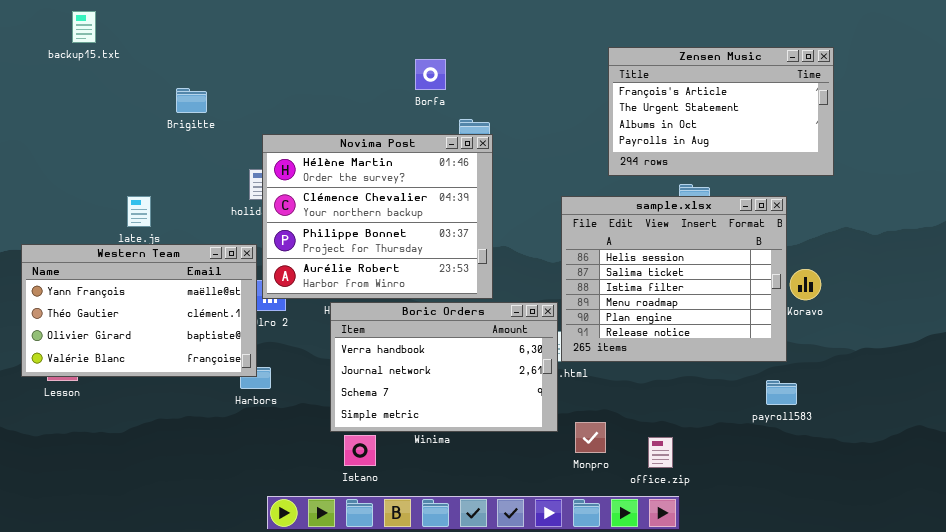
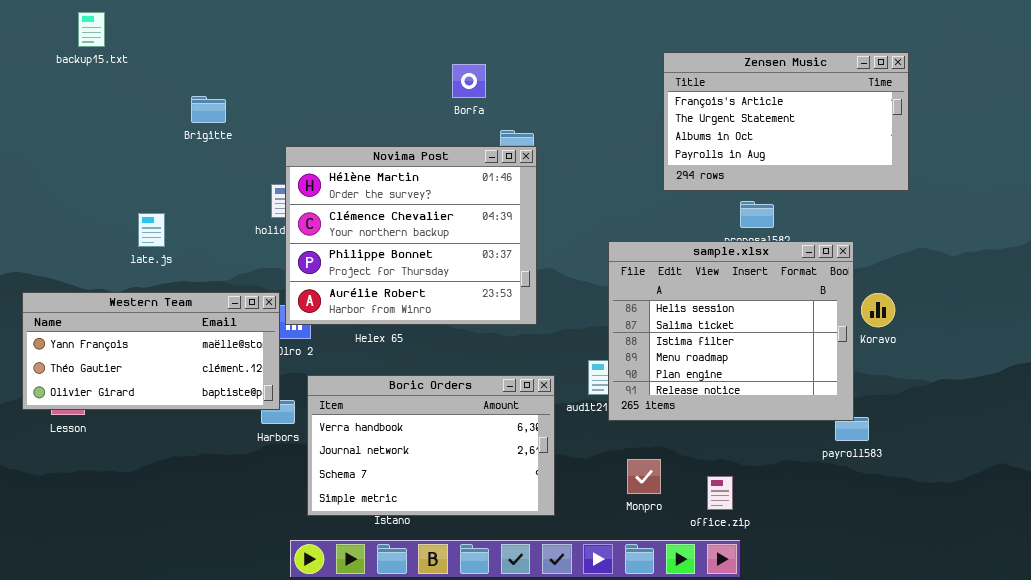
sample.xlsx: [561,196,787,362] -> [608,241,854,421], moved
Western Team: [21,244,257,377] -> [22,292,280,410], resized
Boric Orders: [330,302,558,432] -> [307,375,555,516], moved

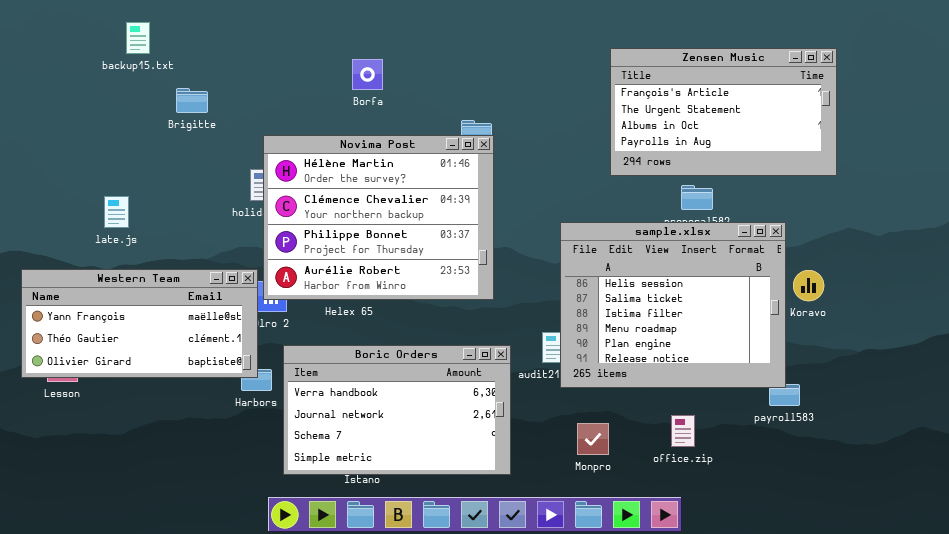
backup15.txt: [78,12,105,47] -> [126,22,150,54], moved
Borfa: [452,64,486,98] -> [352,59,383,90], moved
late.js: [138,213,165,247] -> [104,196,129,228], moved
office.zip: [707,476,733,510] -> [671,415,695,447], moved

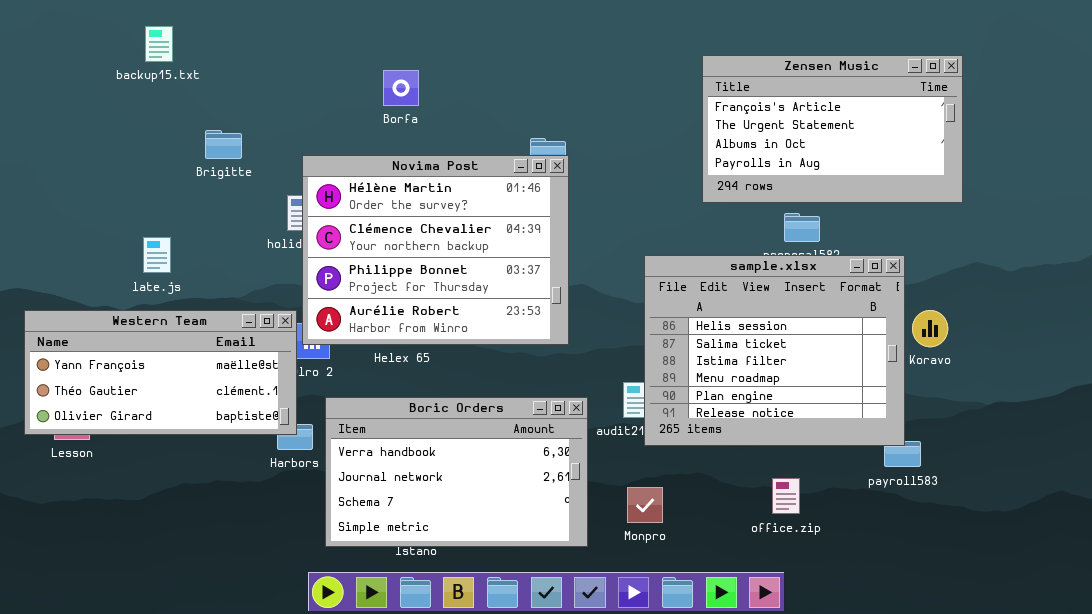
Borfa: [352,59,383,90] -> [383,70,419,106], moved
Brigitte: [176,88,208,113] -> [205,130,242,159], moved
late.js: [104,196,129,228] -> [143,237,171,273], moved
Monpro: [577,423,609,455] -> [627,487,663,523], moved

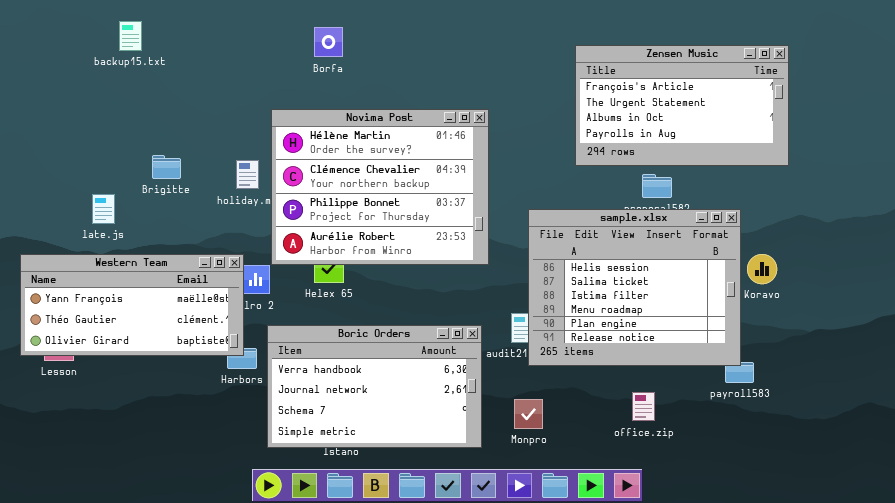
Borfa: [383,70,419,106] -> [314,27,343,57], moved
Brigitte: [205,130,242,159] -> [152,155,181,179], moved
Novima Post: [302,155,569,345] -> [271,109,489,265], moved
late.js: [143,237,171,273] -> [92,194,115,224], moved

